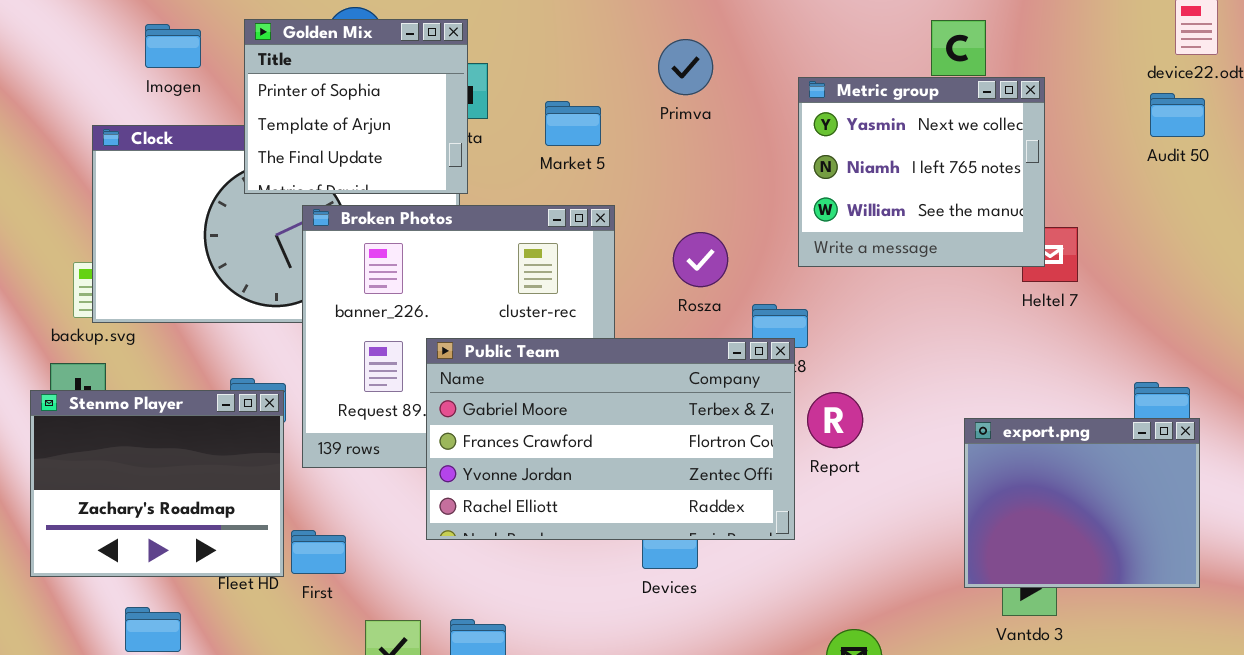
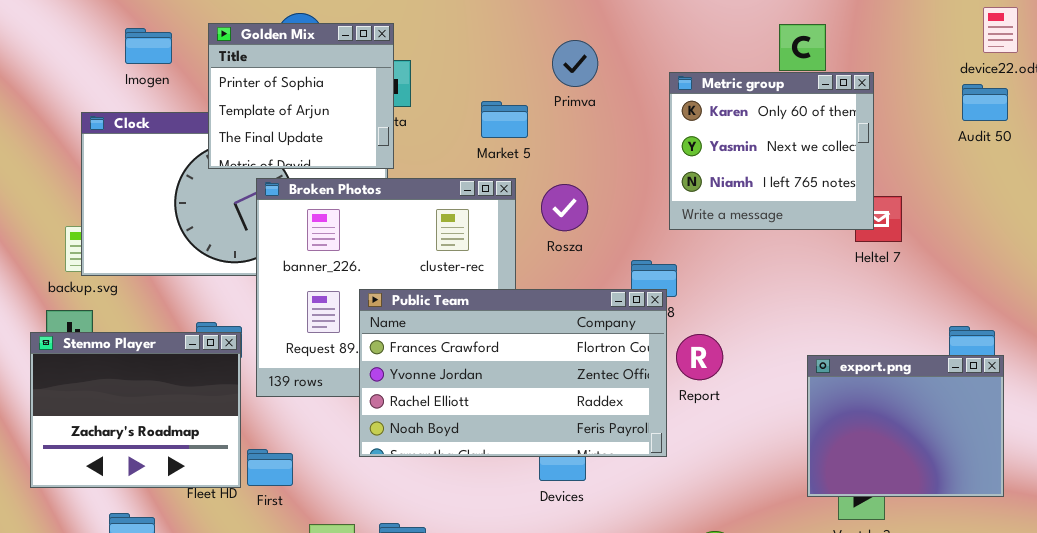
Metric group: [798,77,1045,267] -> [669,72,874,230], scrolled up 1 row
Market 5: [545,101,601,146] -> [481,101,528,138], moved
Rosza: [673,232,728,287] -> [541,184,588,231], moved
Public Team: [426,338,795,540] -> [359,289,667,457], scrolled down 1 row

